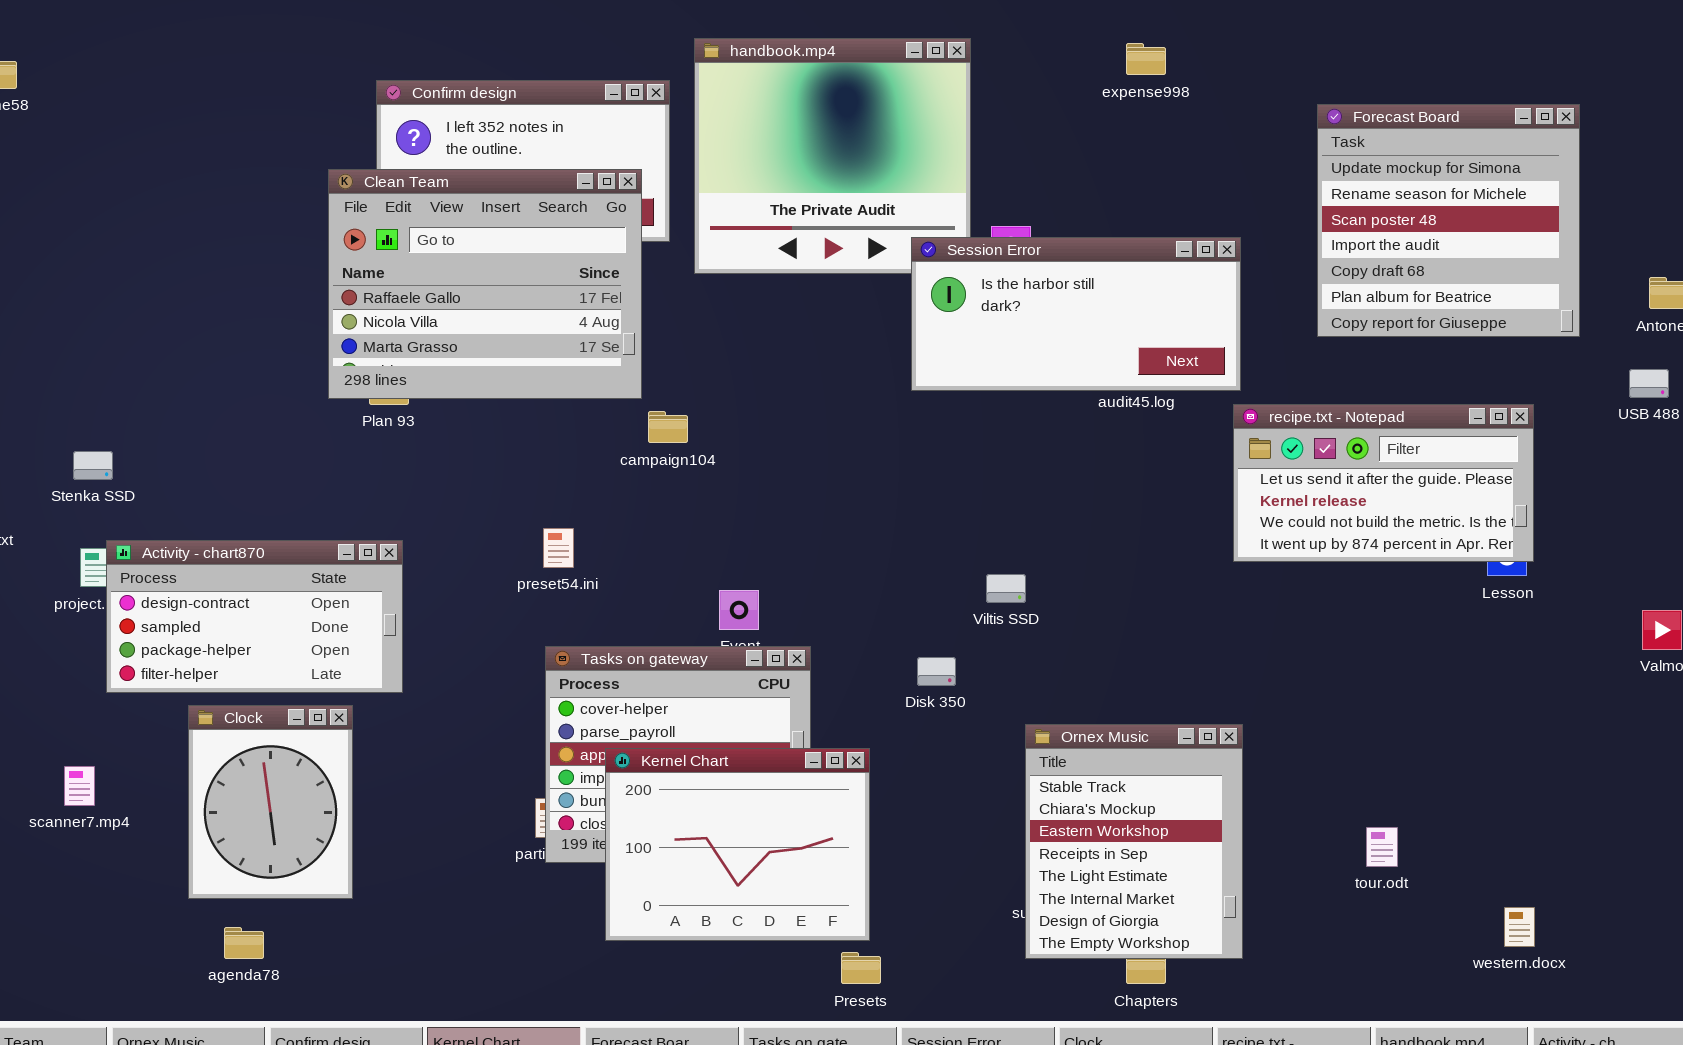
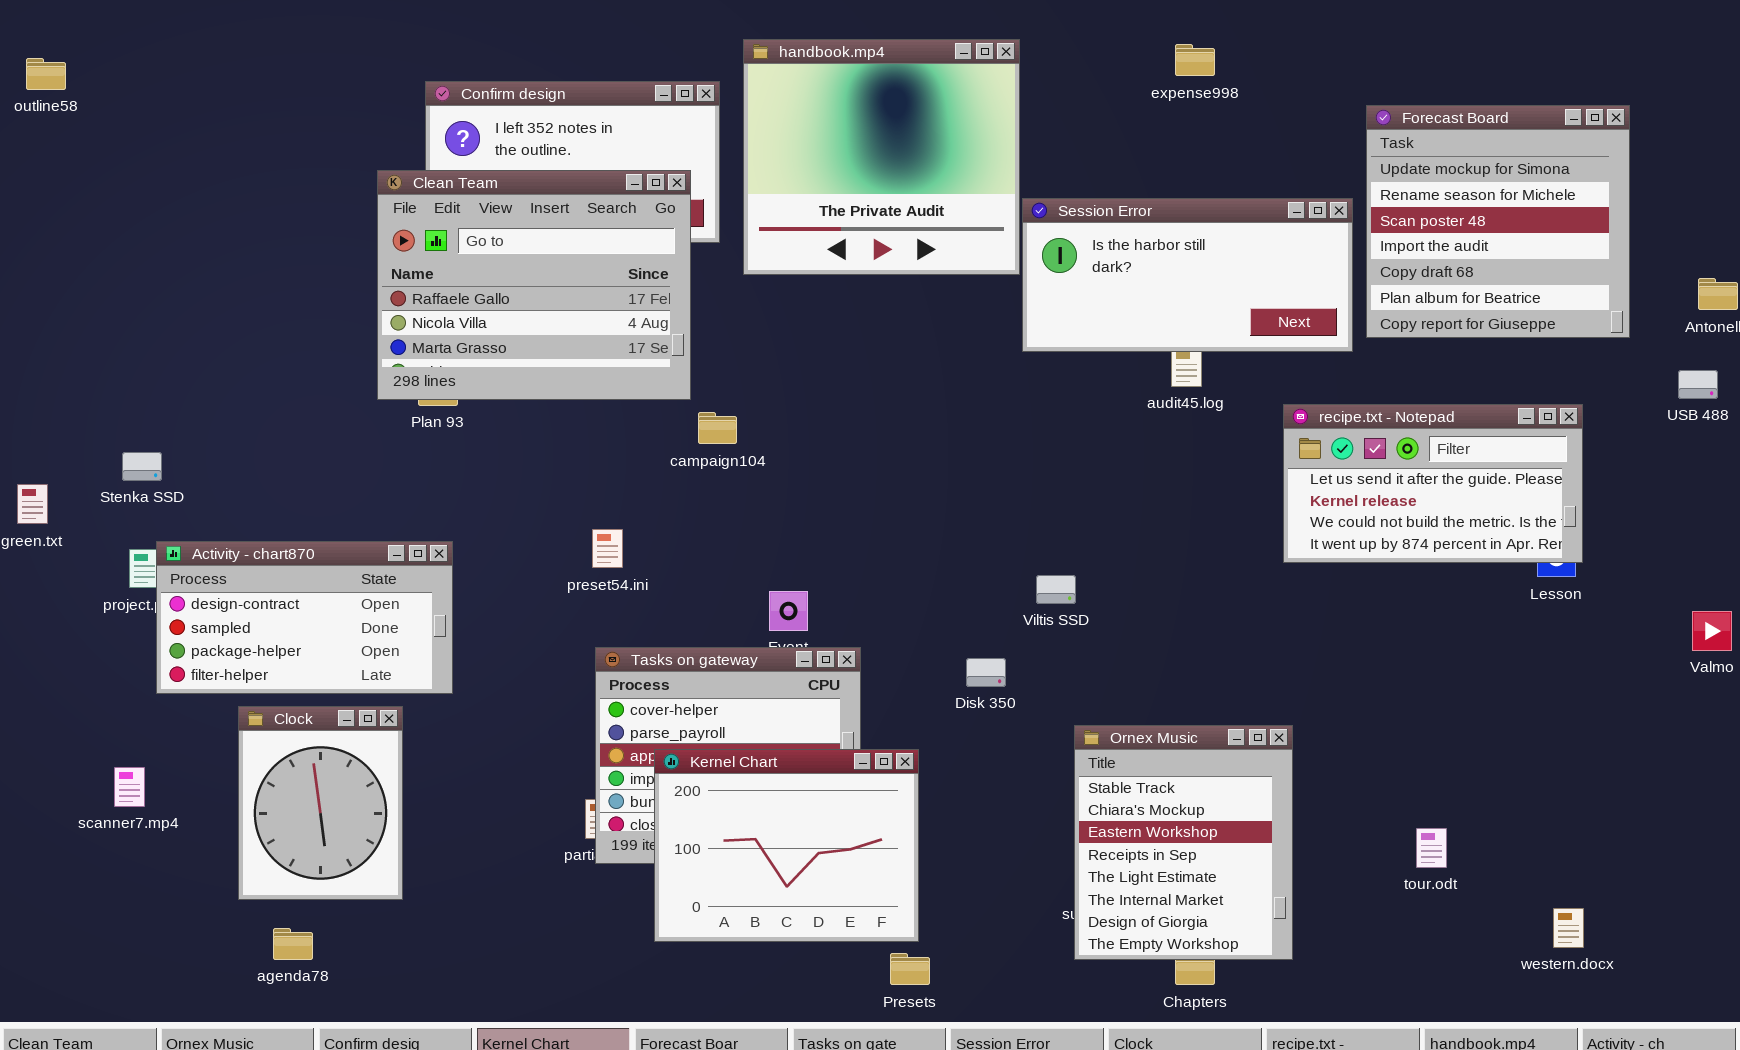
Session Error: [911,237,1241,391] -> [1022,198,1353,352], moved

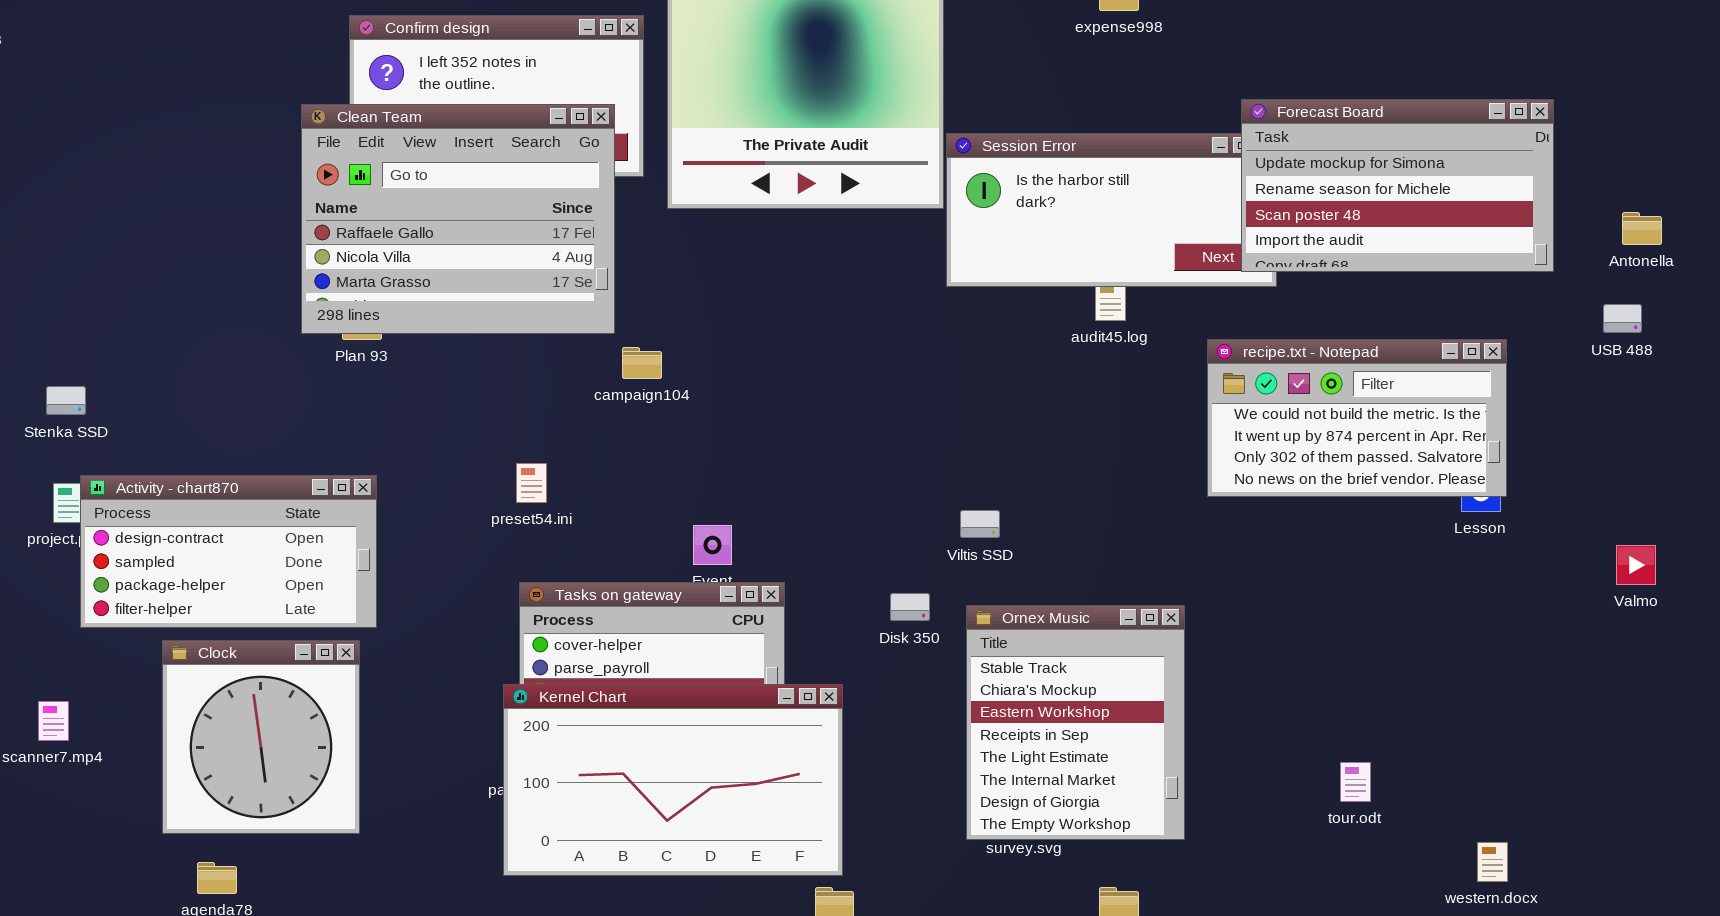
Forecast Board: [1366,105,1630,338] -> [1241,99,1554,272], resized
recipe.txt - Notepad: [1283,404,1583,563] -> [1207,339,1507,497], scrolled down 2 rows
Clock: [238,706,403,900] -> [162,640,360,834], resized
Ornex Music: [1074,725,1293,960] -> [966,605,1185,840], moved
Kernel Chart: [654,749,919,942] -> [503,684,843,876], resized

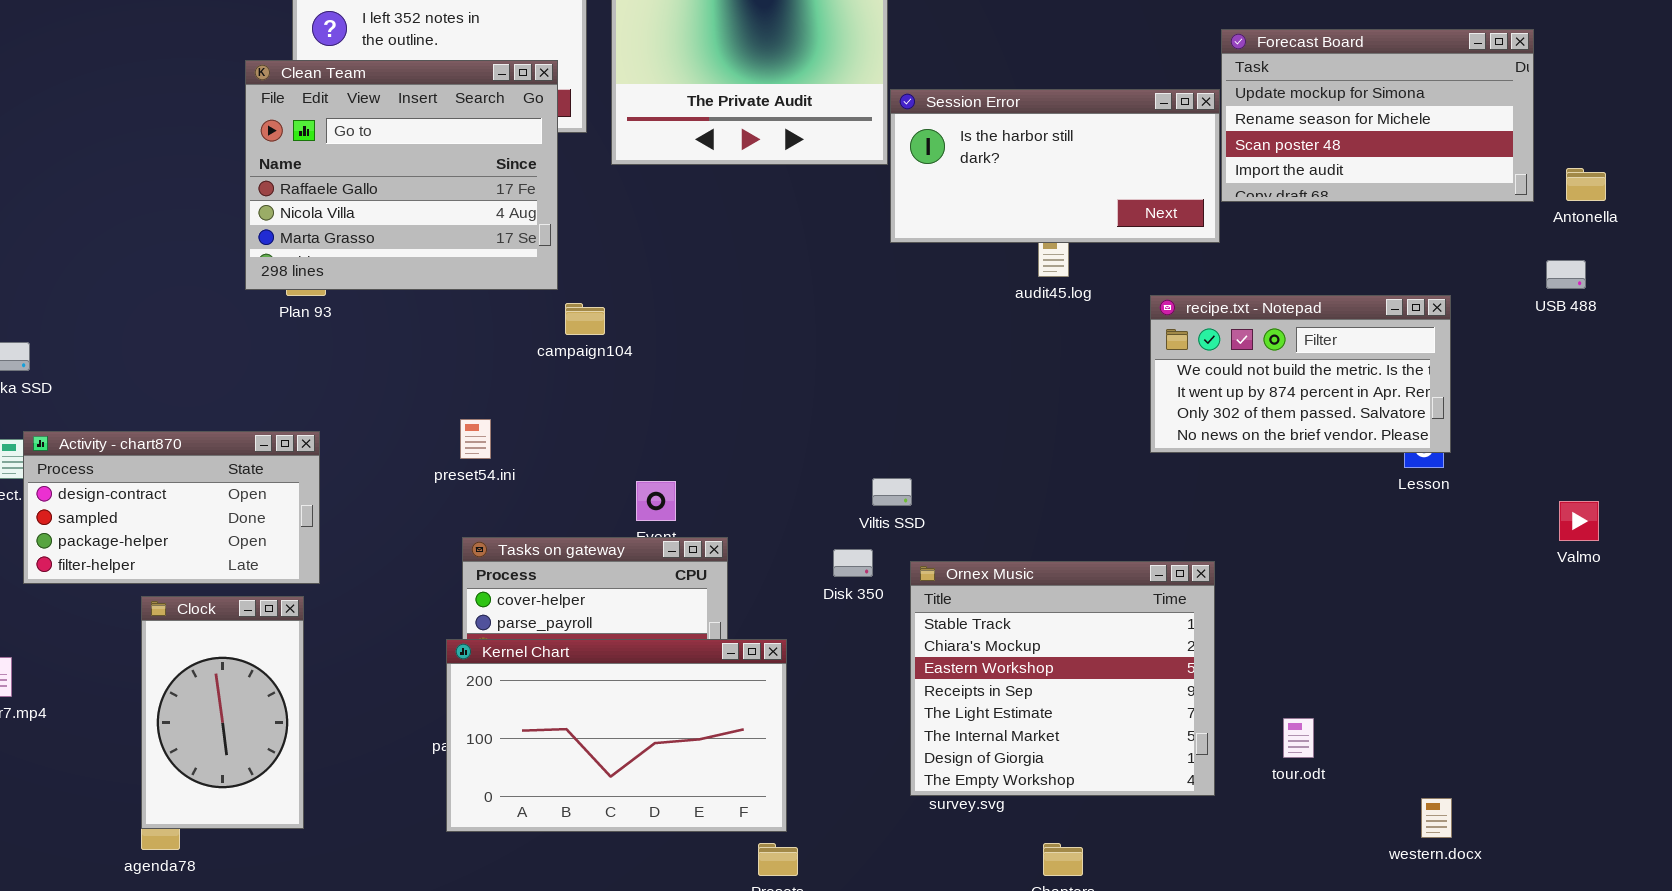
Forecast Board: [1241,99,1554,272] -> [1221,29,1534,202], moved
Viltis SSD: [960,510,1000,538] -> [872,478,912,506], moved
Ornex Music: [966,605,1185,840] -> [910,561,1215,796], resized
Clock: [162,640,360,834] -> [141,596,304,829], resized

